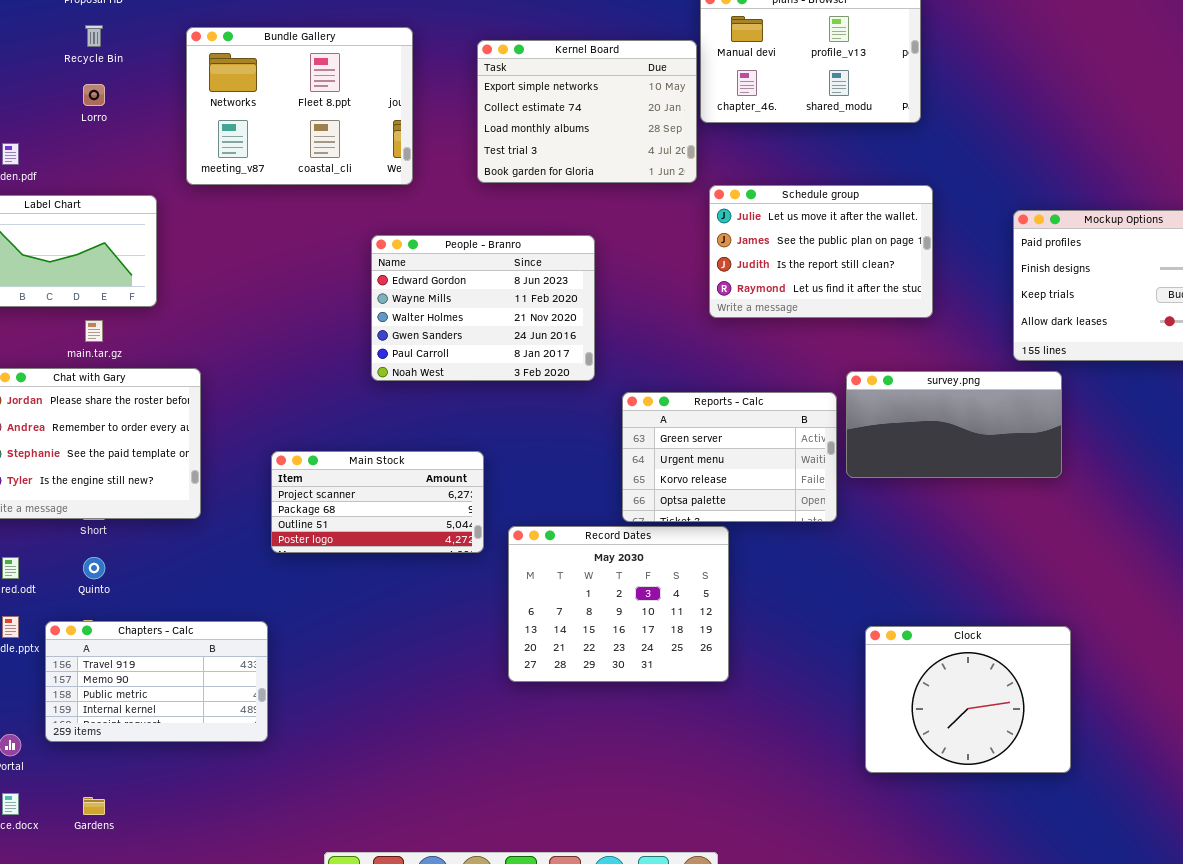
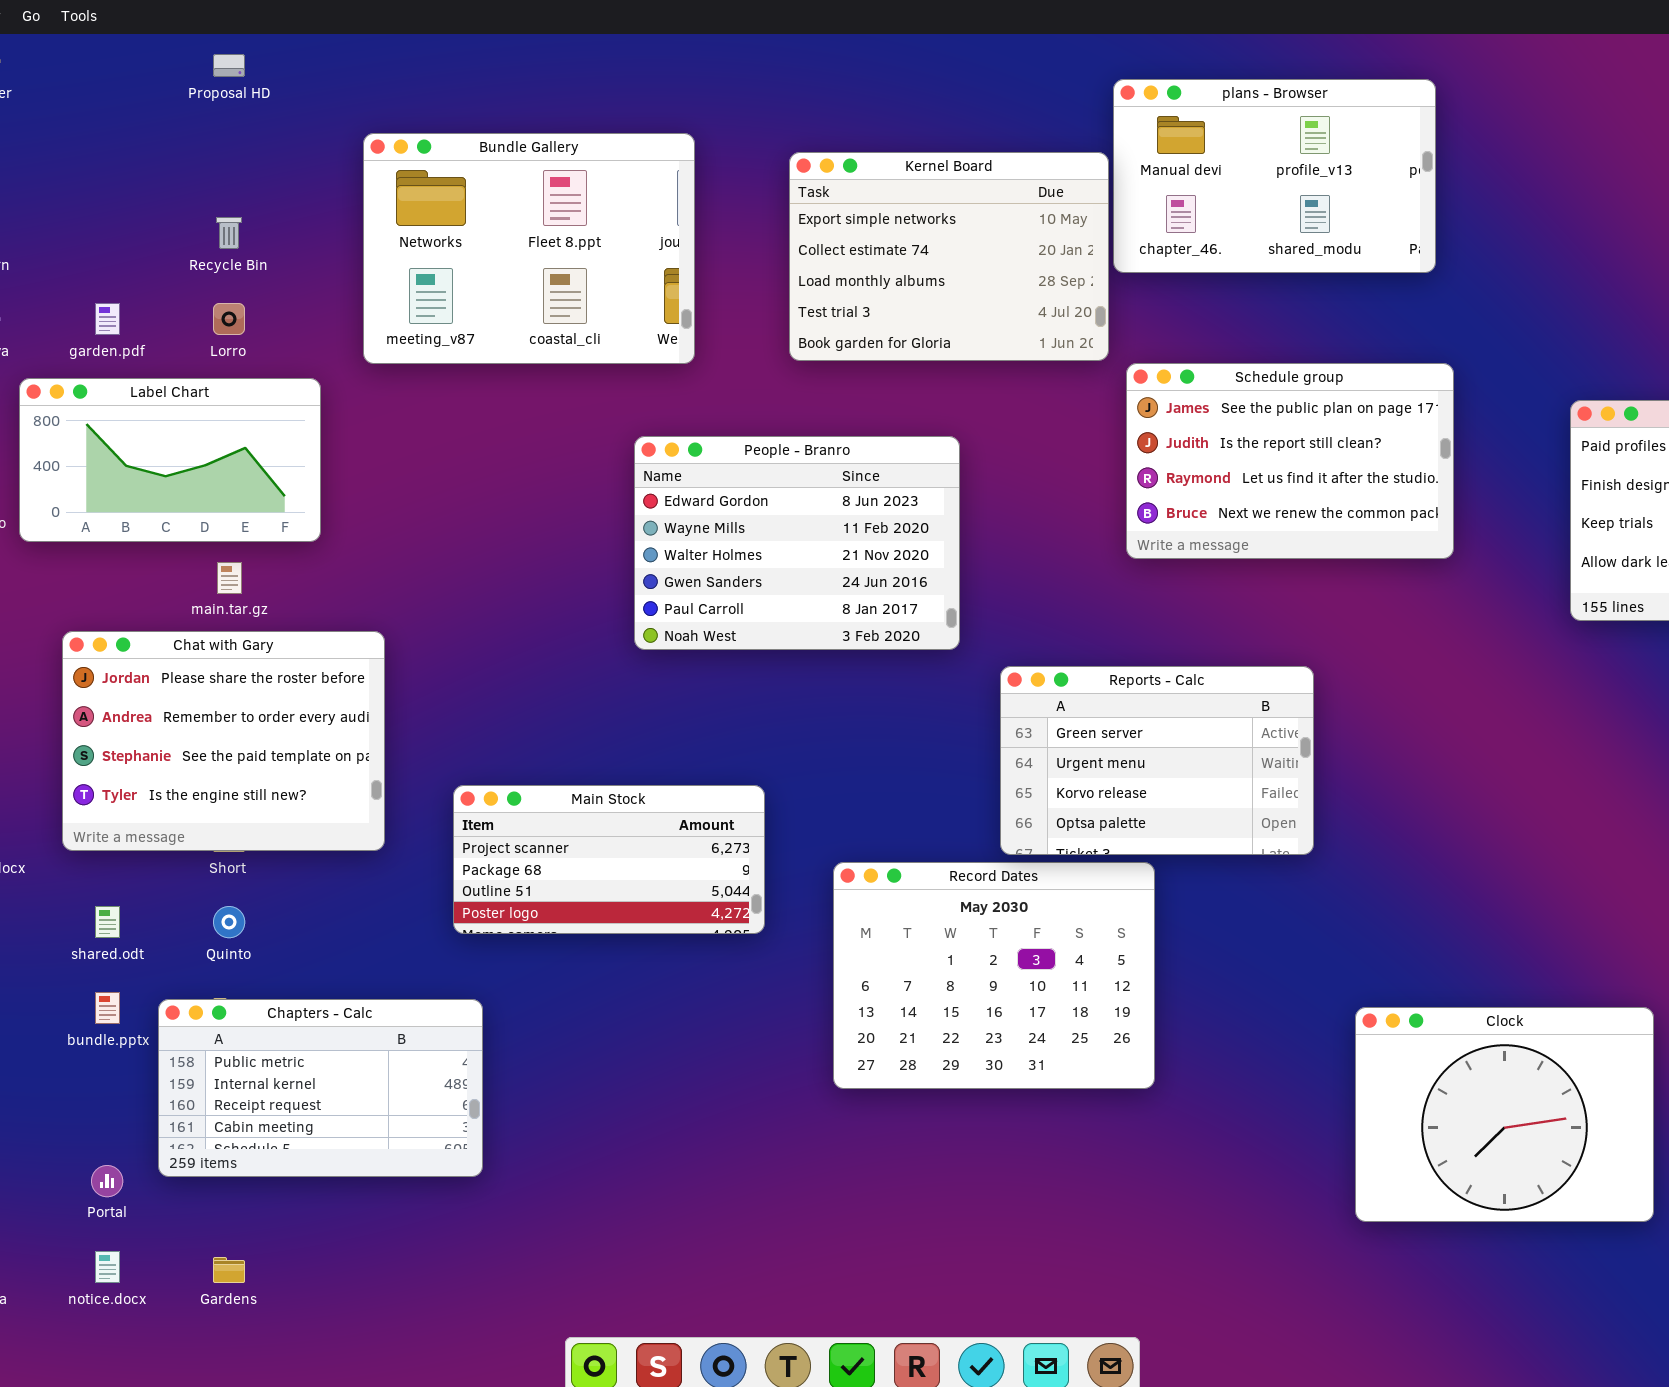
Recycle Bin: [85,25,103,47] -> [216,217,242,249], moved
Lorro: [83,84,105,106] -> [213,303,245,335], moved
Schedule group: [709,185,933,318] -> [1126,363,1454,559], scrolled down 1 row
survey.png: [846,371,1062,478] -> none, closed
Main Stock: [271,451,484,553] -> [453,785,765,934], moved
Chapters - Calc: [45,621,268,742] -> [158,999,483,1177], scrolled down 2 rows

